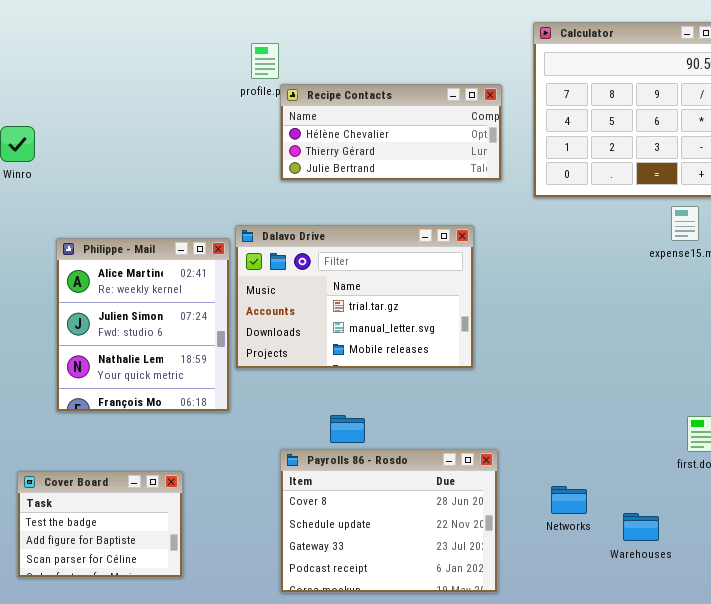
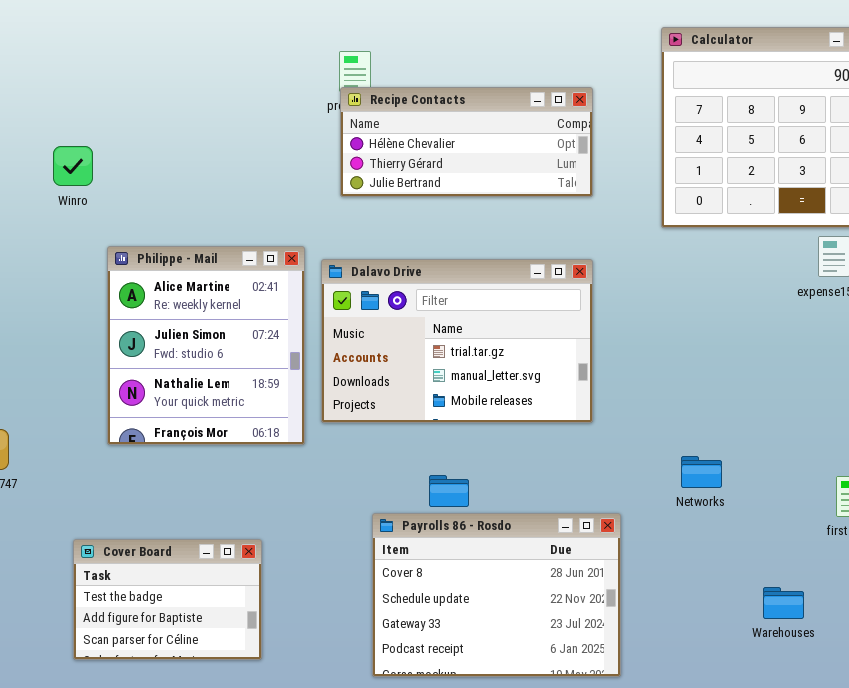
Recipe Contacts: [280,84,502,181] -> [340,87,593,197], moved
Philippe - Mail: [56,238,230,412] -> [107,246,305,445], moved
Networks: [551,486,587,514] -> [681,456,722,488], moved

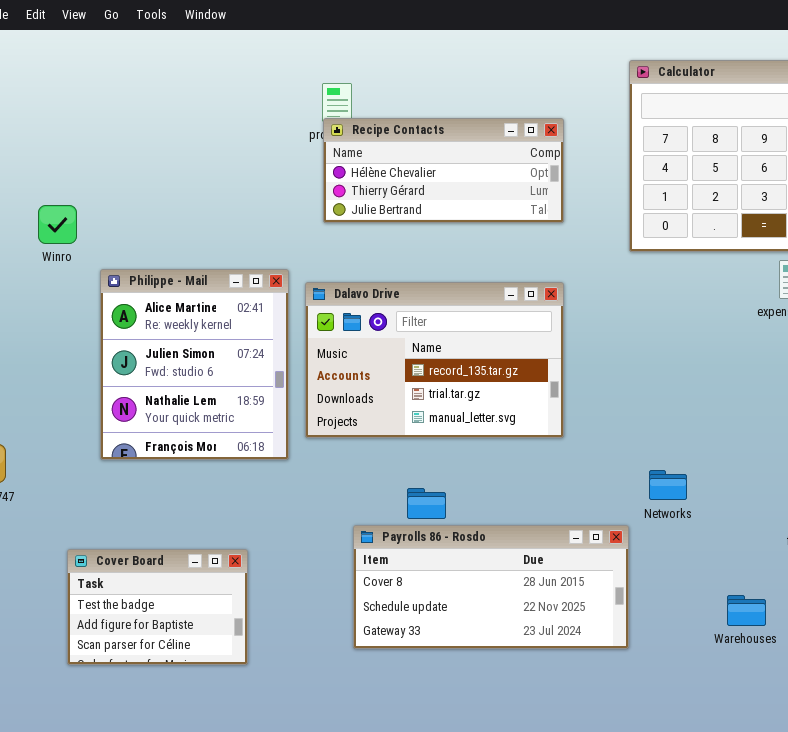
Winro: [53,146,93,186] -> [38,205,77,244], moved
Dalavo Drive: [321,259,593,423] -> [305,282,564,438], scrolled up 1 row
Payrolls 86 - Rosdo: [372,513,621,677] -> [353,525,629,649], resized

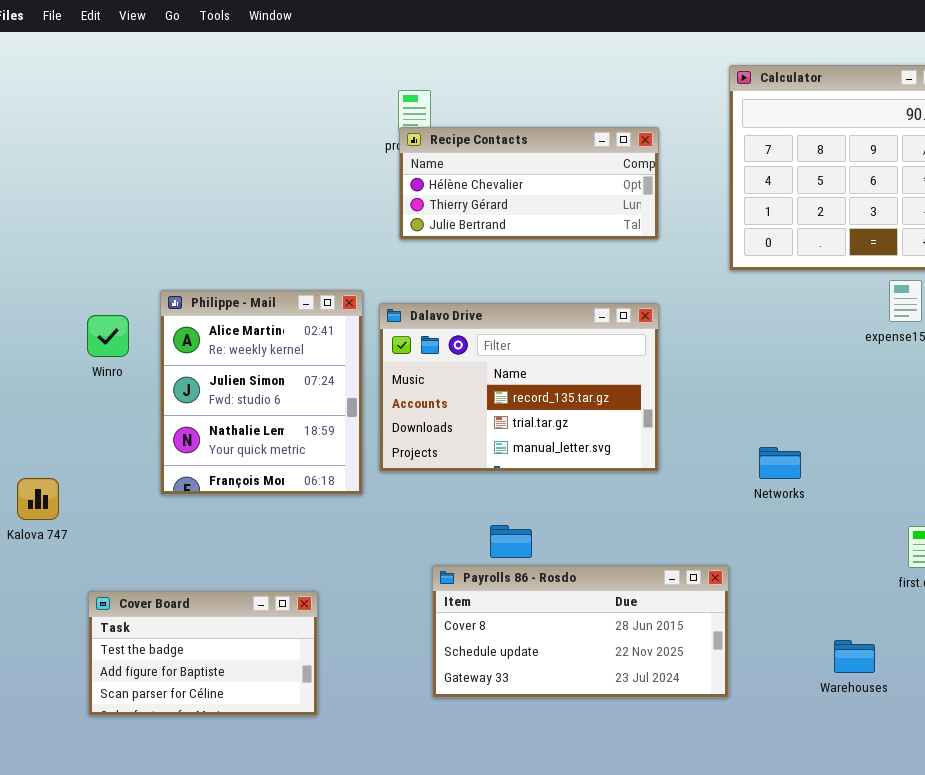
Winro: [38,205,77,244] -> [87,315,129,357], moved
Networks: [649,470,687,500] -> [759,447,801,479], moved
Cover Board: [67,549,248,665] -> [88,591,318,716], resized

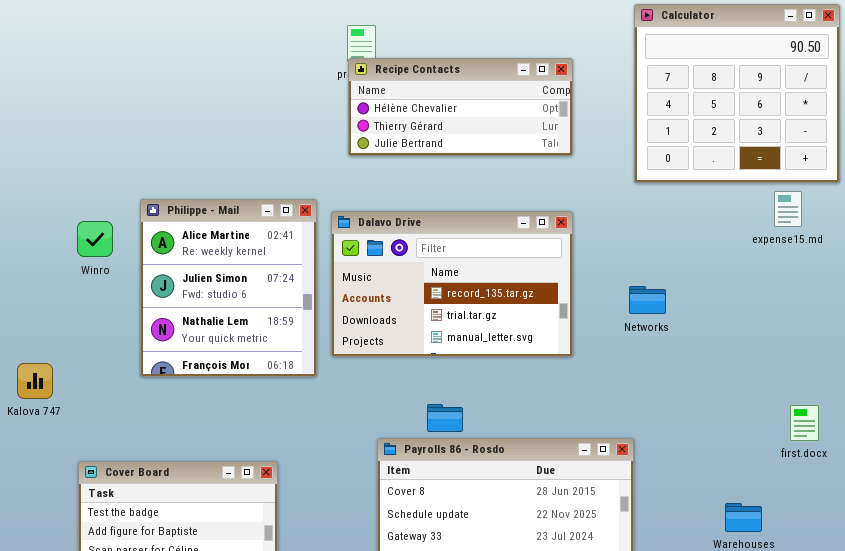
Networks: [759,447,801,479] -> [629,286,666,314], moved

